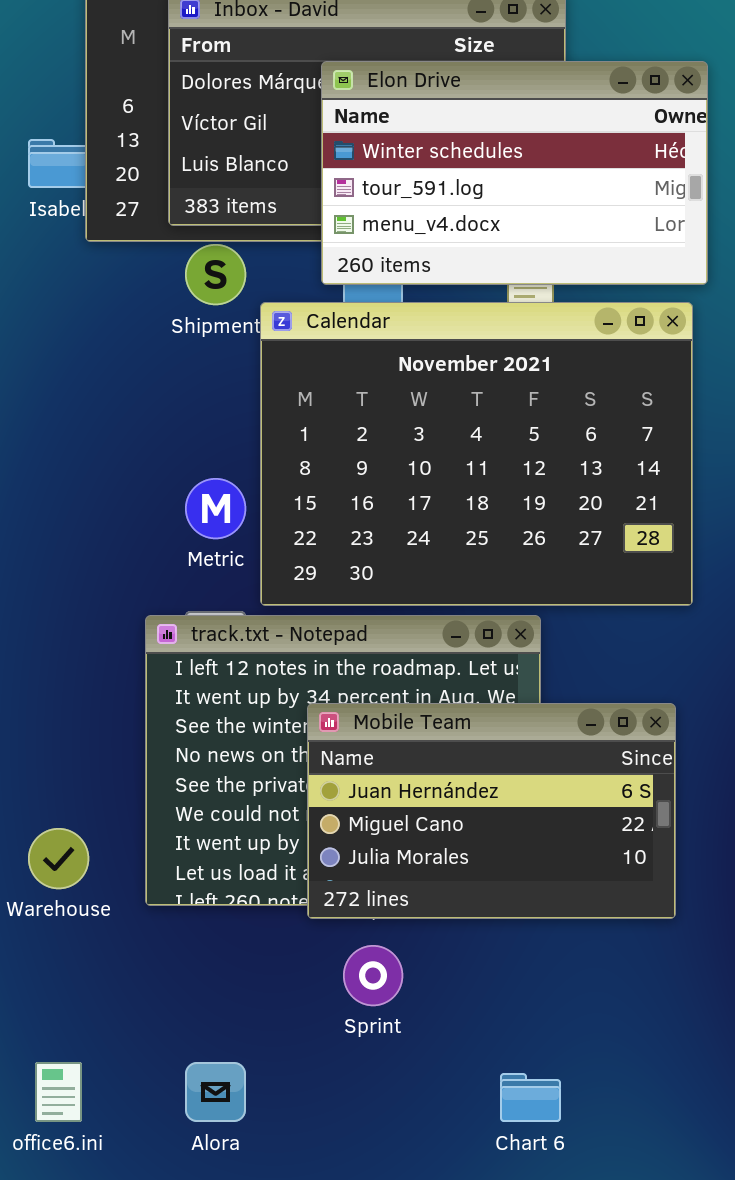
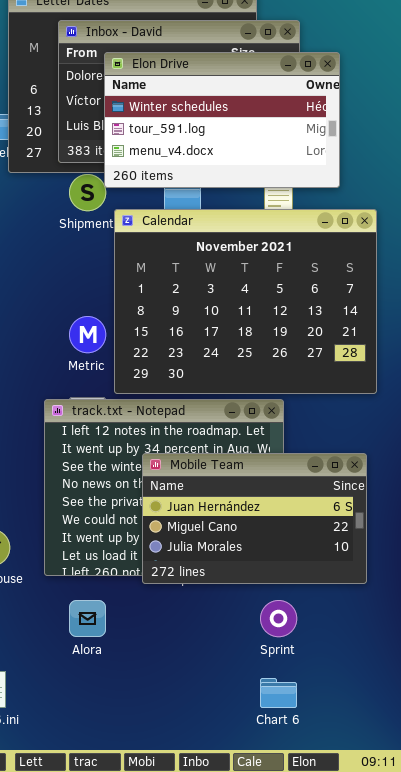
Elon Drive: [321,61,708,285] -> [104,52,340,188], moved
Sprint: [343,945,403,1006] -> [260,600,297,637], moved
Alora: [185,1062,246,1122] -> [69,600,106,637], moved

